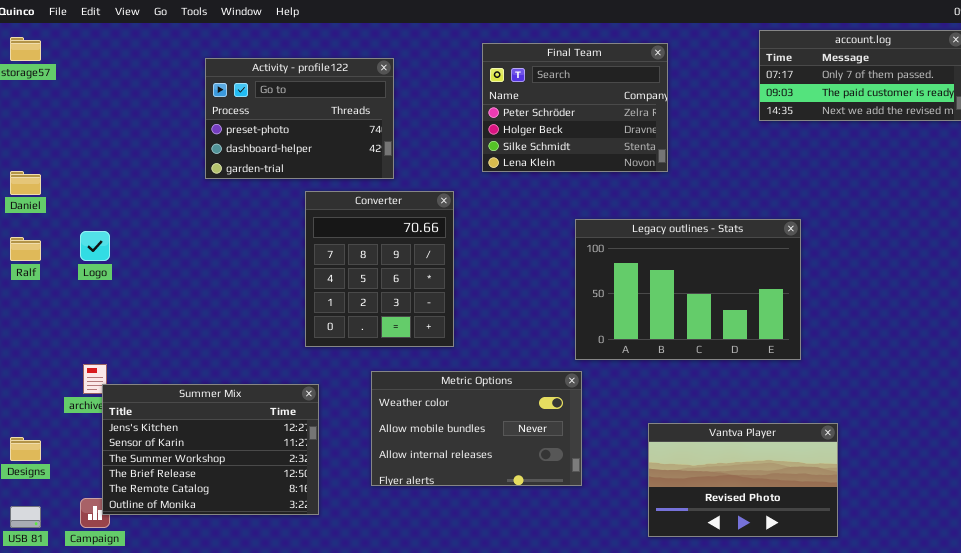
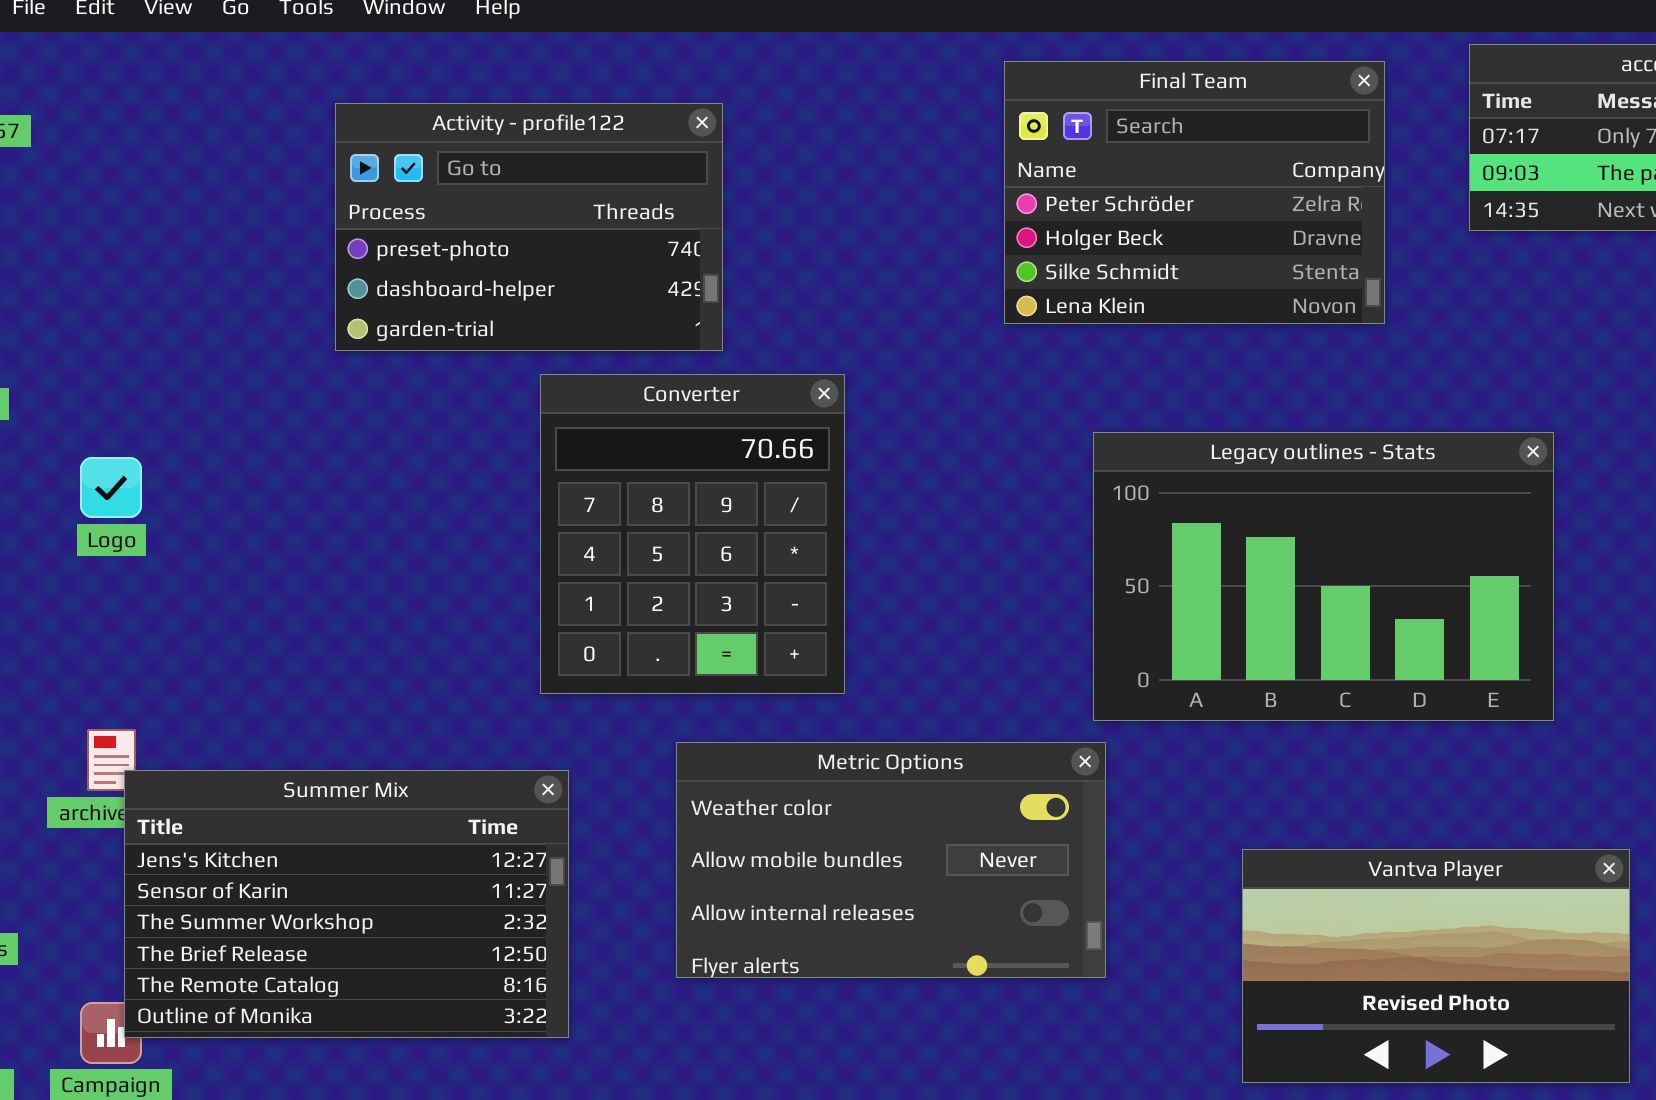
Final Team: [482,43,668,172] -> [1004,61,1385,324], moved

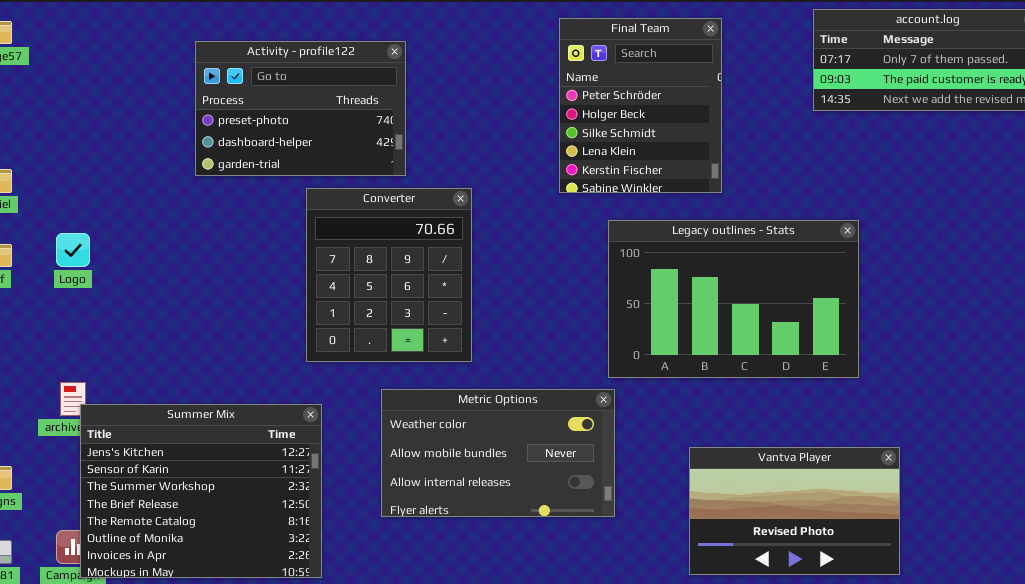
Final Team: [1004,61,1385,324] -> [559,18,722,193], resized
Summer Mix: [124,770,569,1038] -> [80,404,322,578], resized

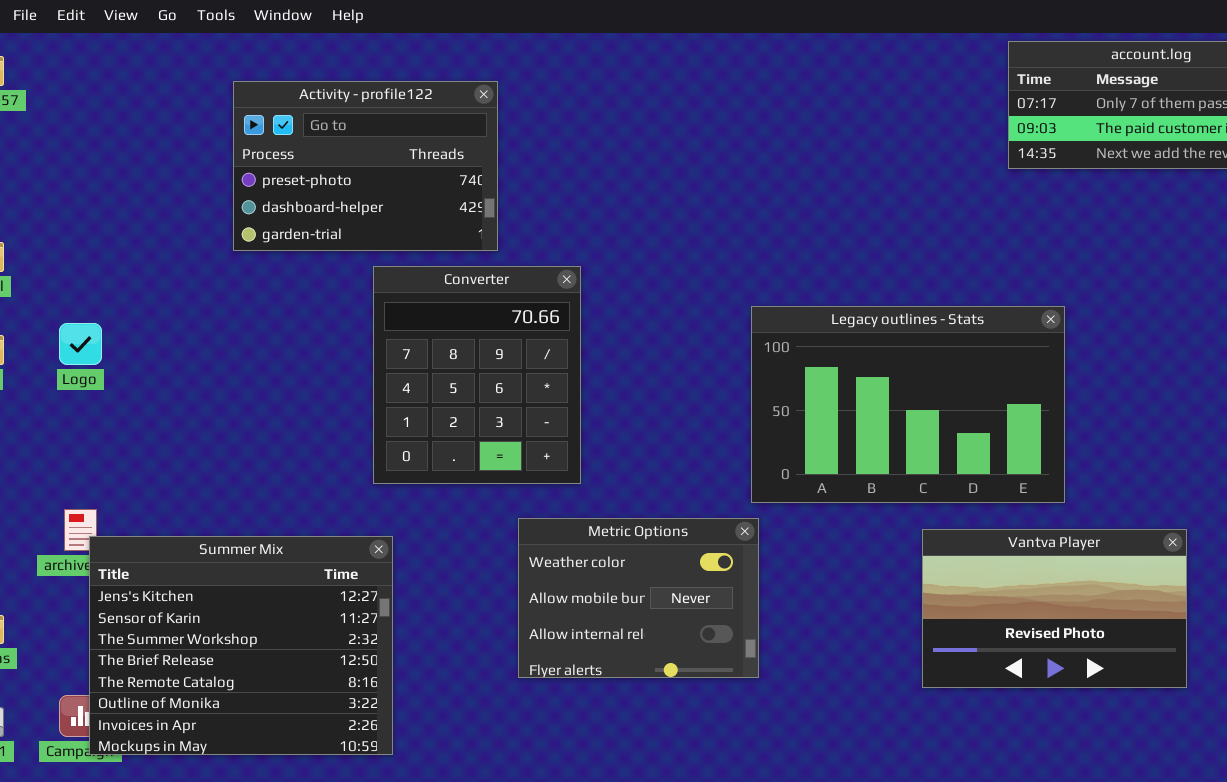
Final Team: [559,18,722,193] -> none, closed
Metric Options: [381,389,615,517] -> [518,518,759,678], resized
Vantva Player: [689,447,900,575] -> [922,529,1187,688], moved

